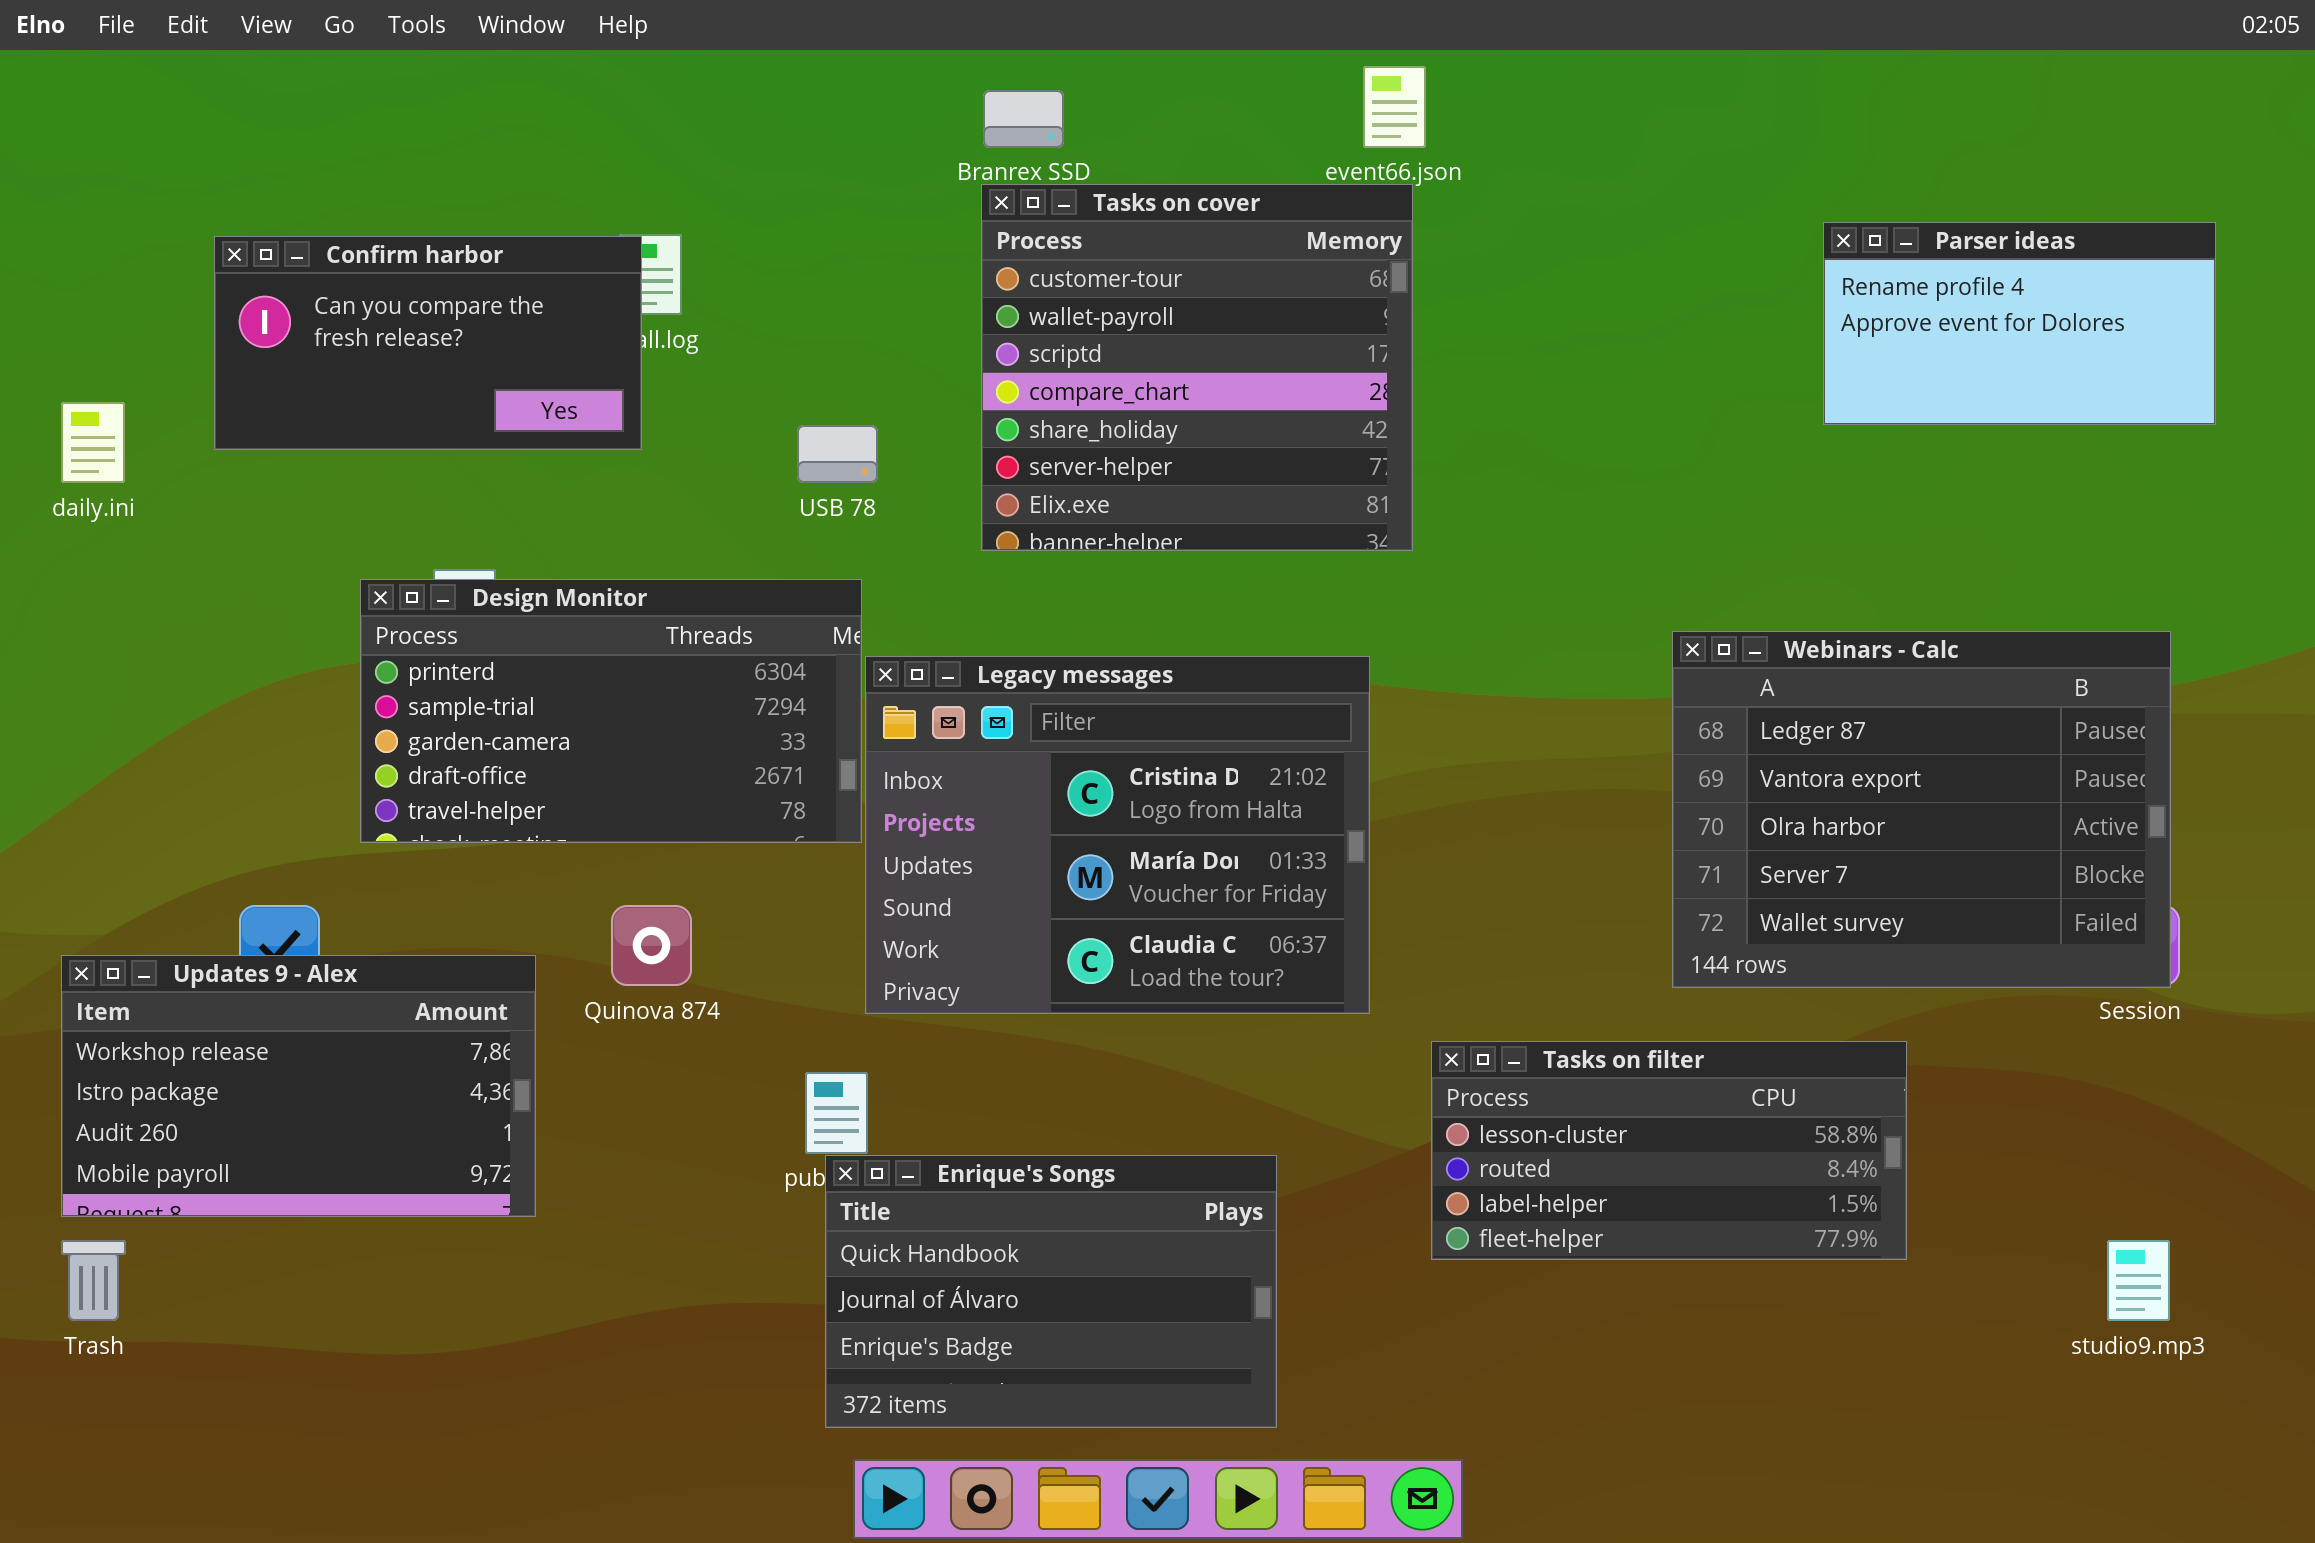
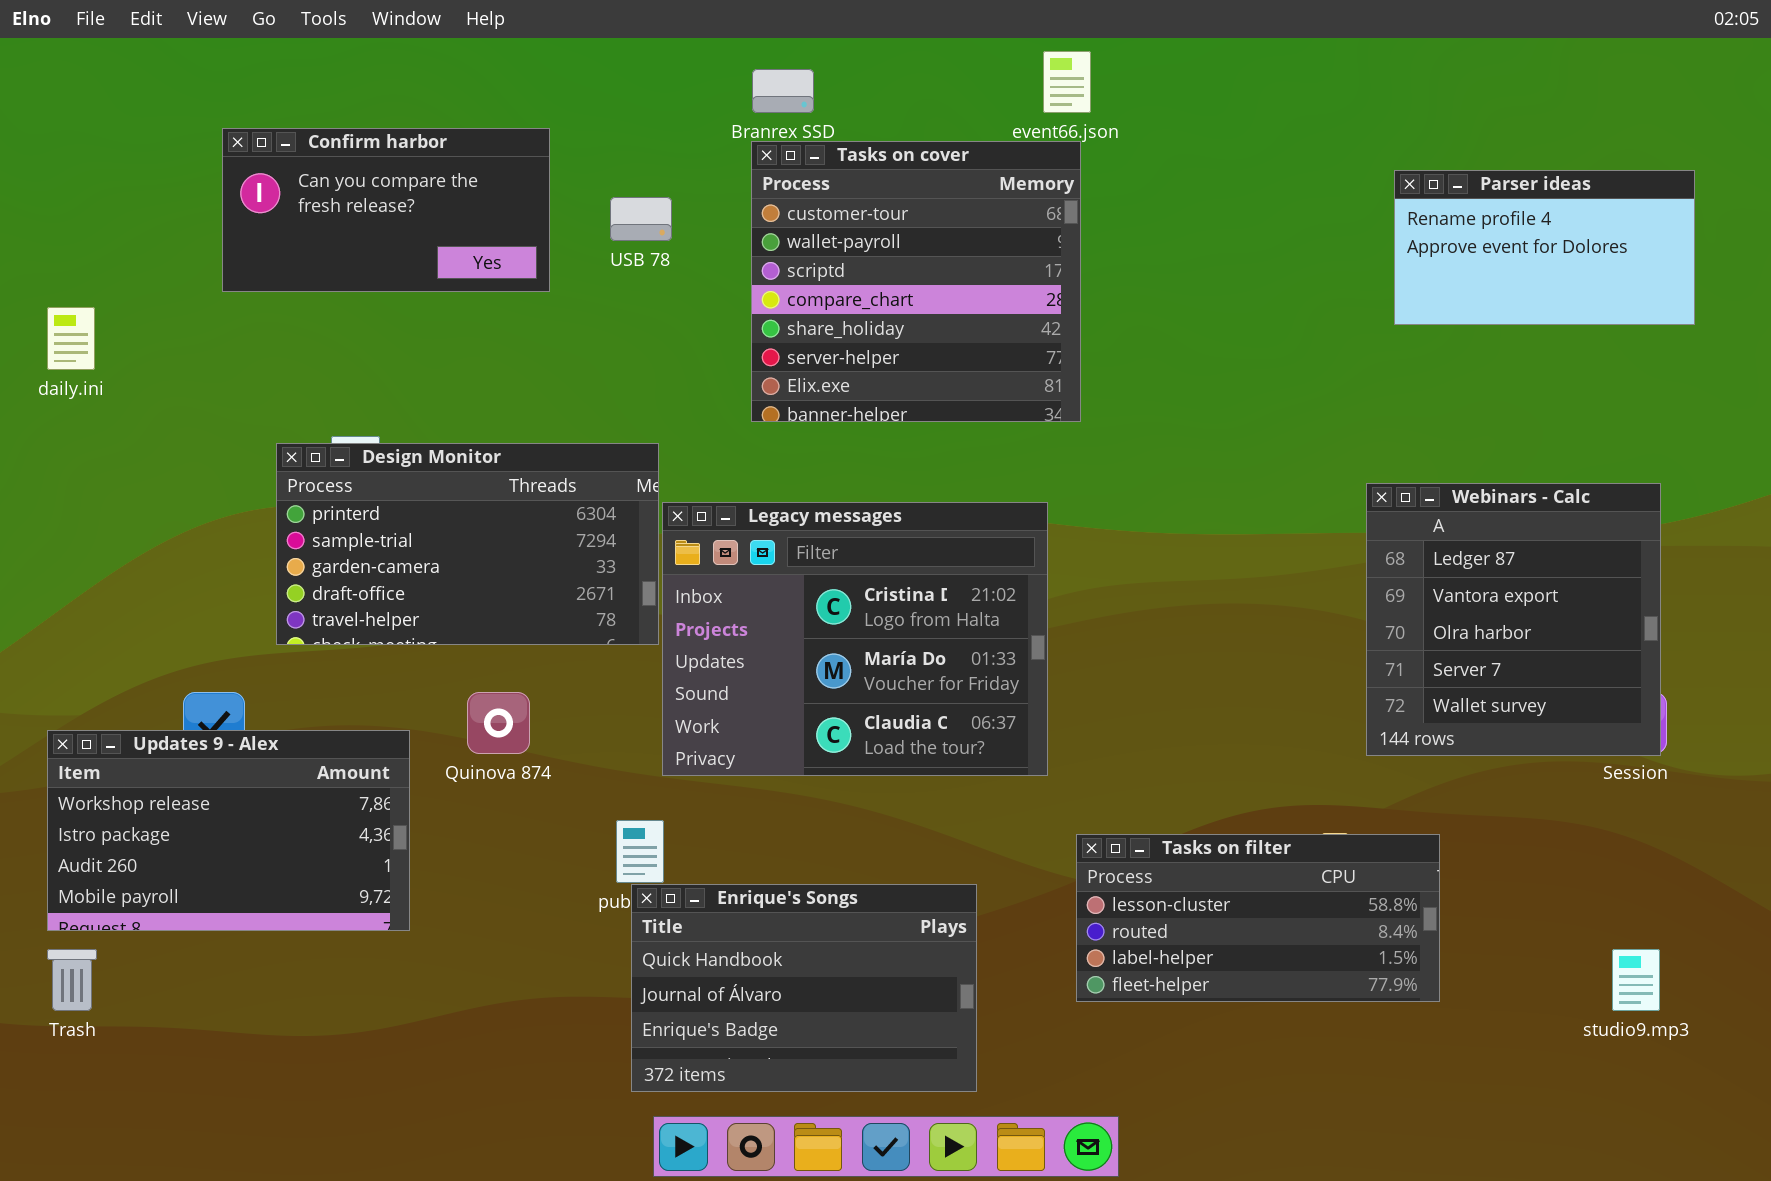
Confirm harbor: [214,236,642,450] -> [222,128,550,292], moved
USB 78: [797,425,878,483] -> [610,197,672,241], moved
Webinars - Calc: [1672,631,2171,988] -> [1366,483,1661,756], resized
Tasks on filter: [1431,1041,1907,1260] -> [1076,834,1440,1002], moved

